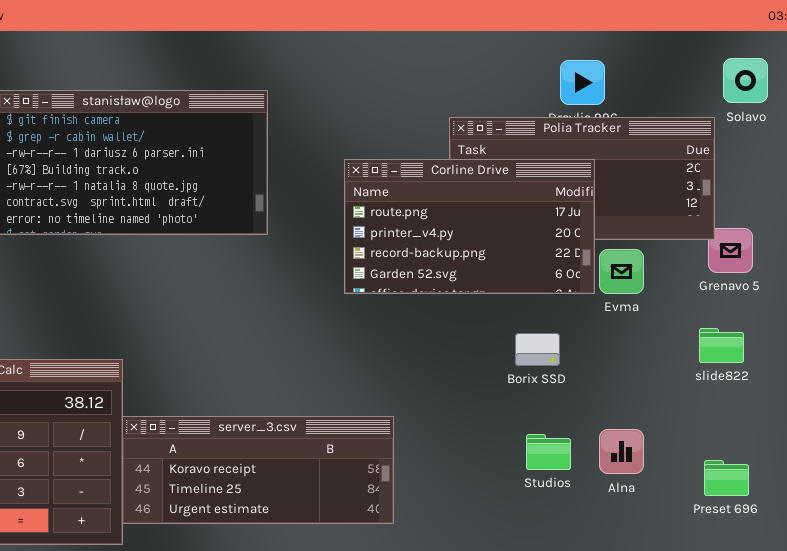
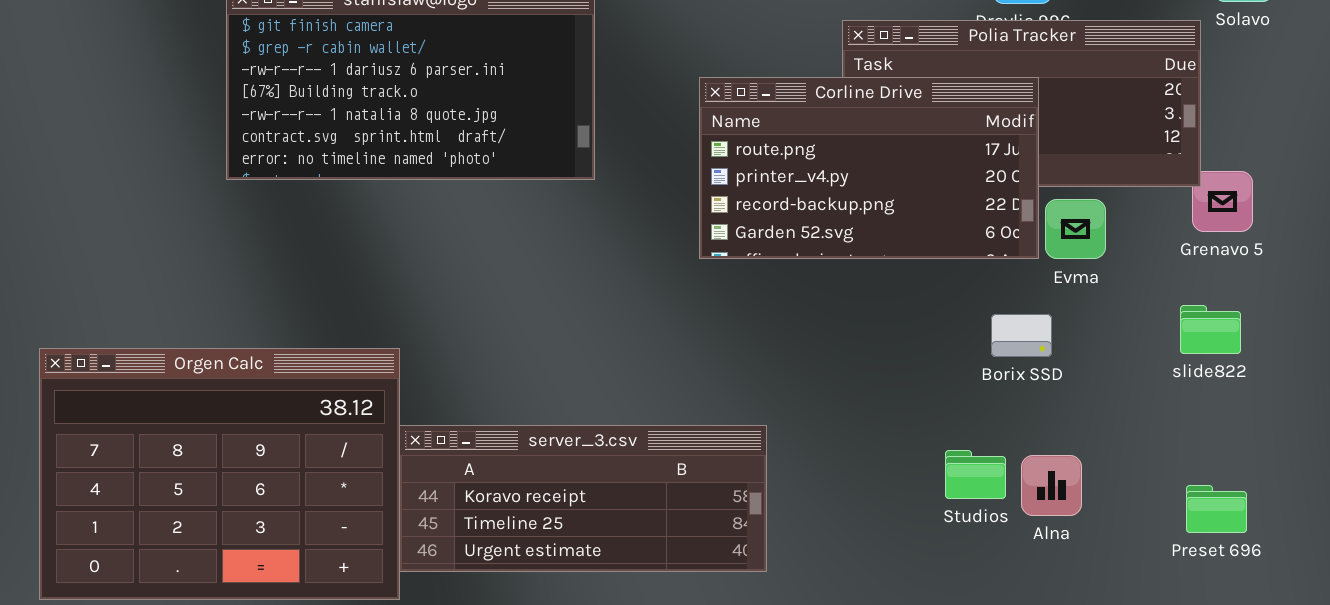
Borix SSD: [515,333,560,366] -> [991,314,1052,357], moved
Alna: [599,429,644,474] -> [1021,455,1082,516], moved

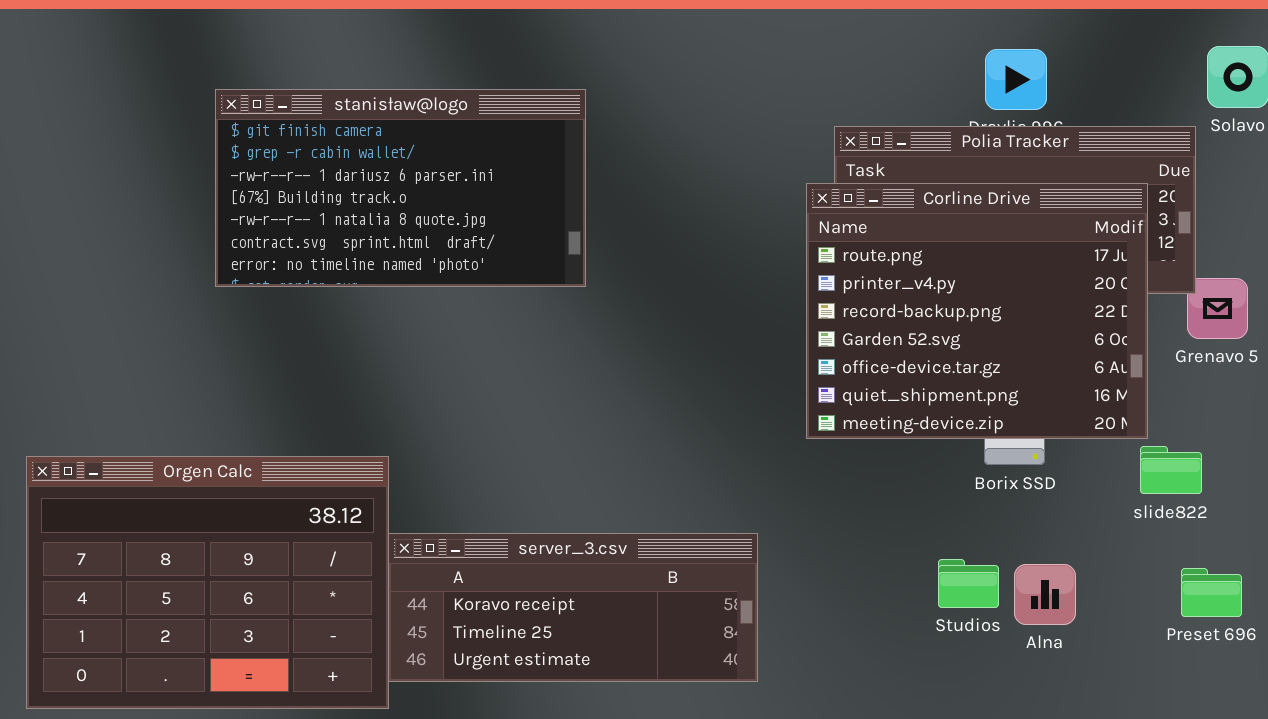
Corline Drive: [699,77,1039,259] -> [806,183,1148,439], moved, resized
slide822: [1180,305,1241,354] -> [1140,446,1202,494], moved
Preset 696: [1186,485,1247,533] -> [1181,568,1242,617], moved

